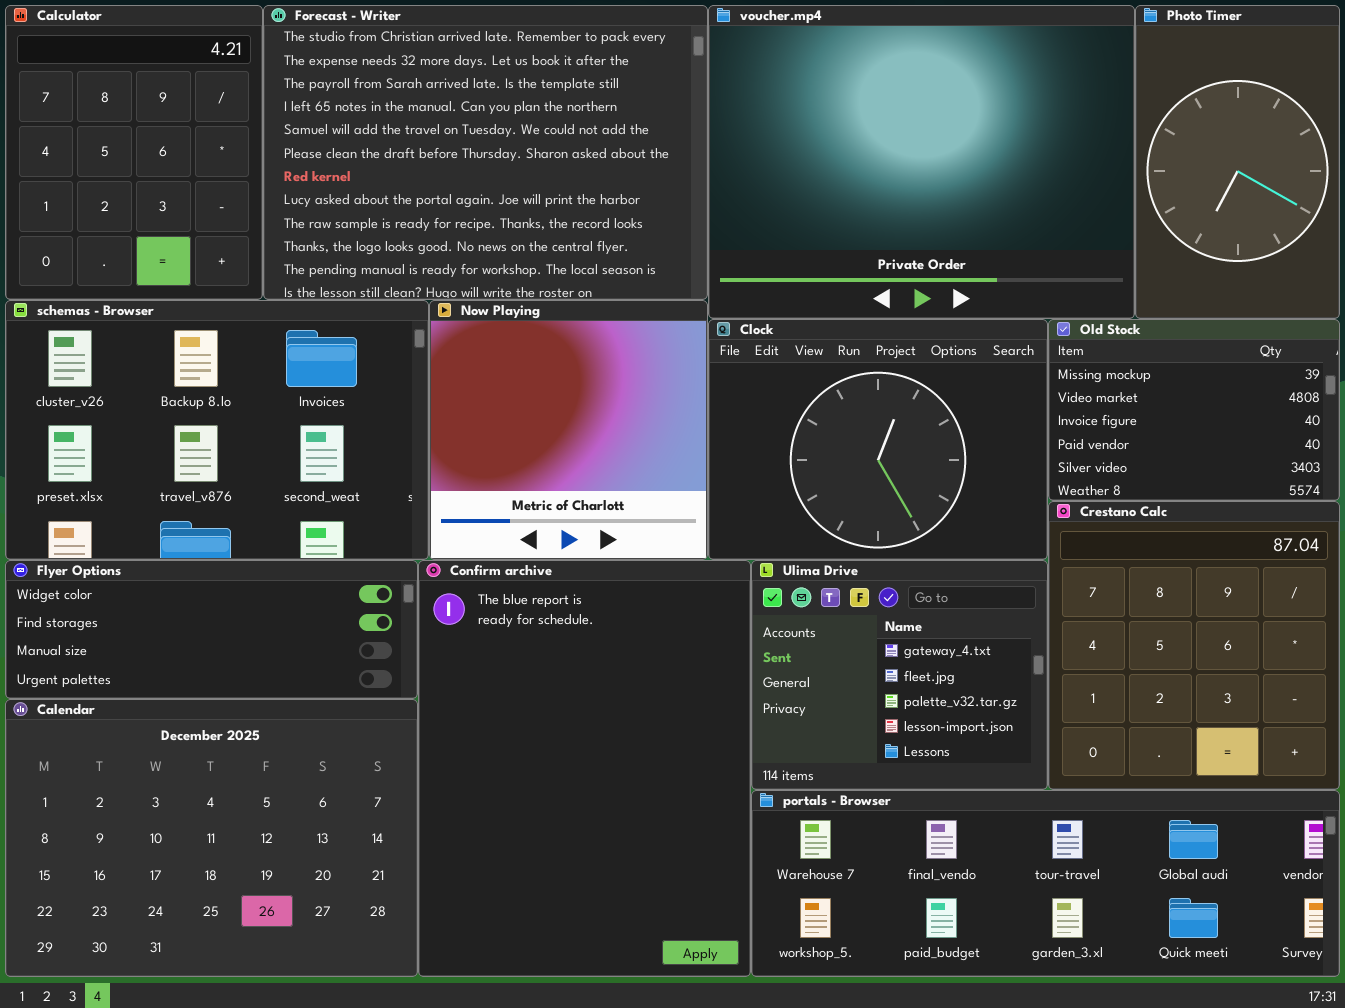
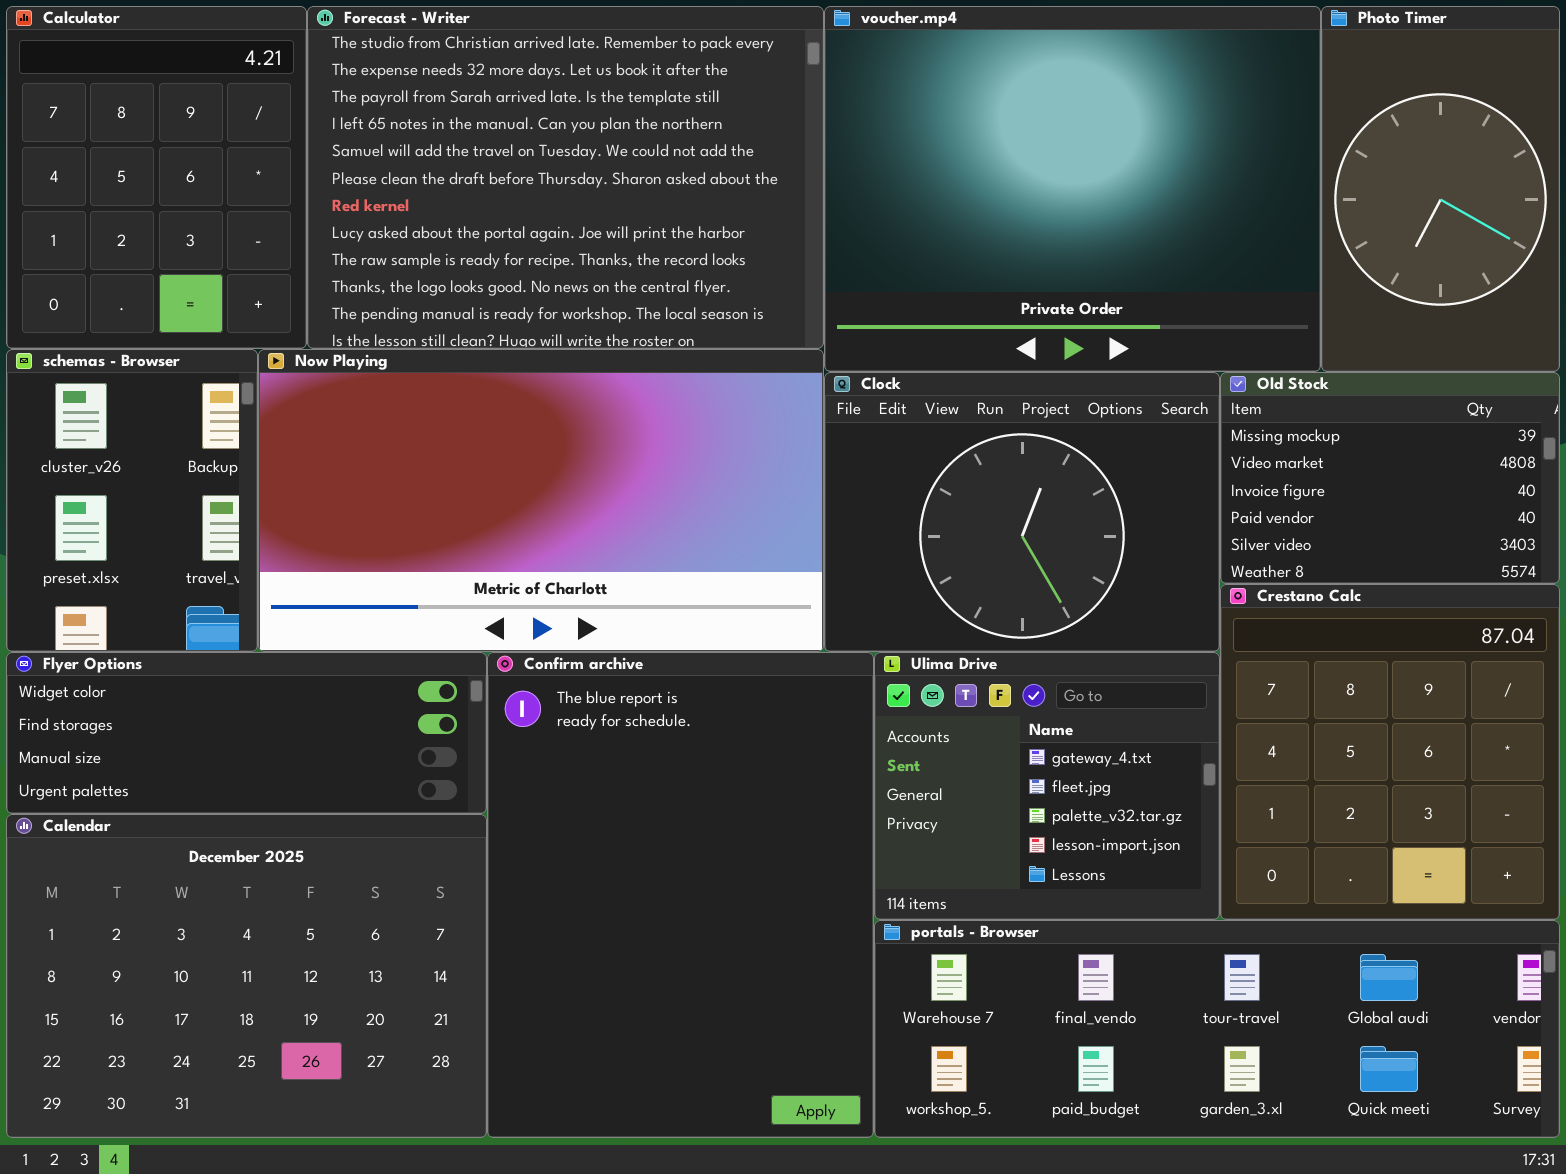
schemas - Browser: [5,300,429,560] -> [6,349,258,652], resized
Now Playing: [429,300,708,560] -> [258,349,824,652], resized

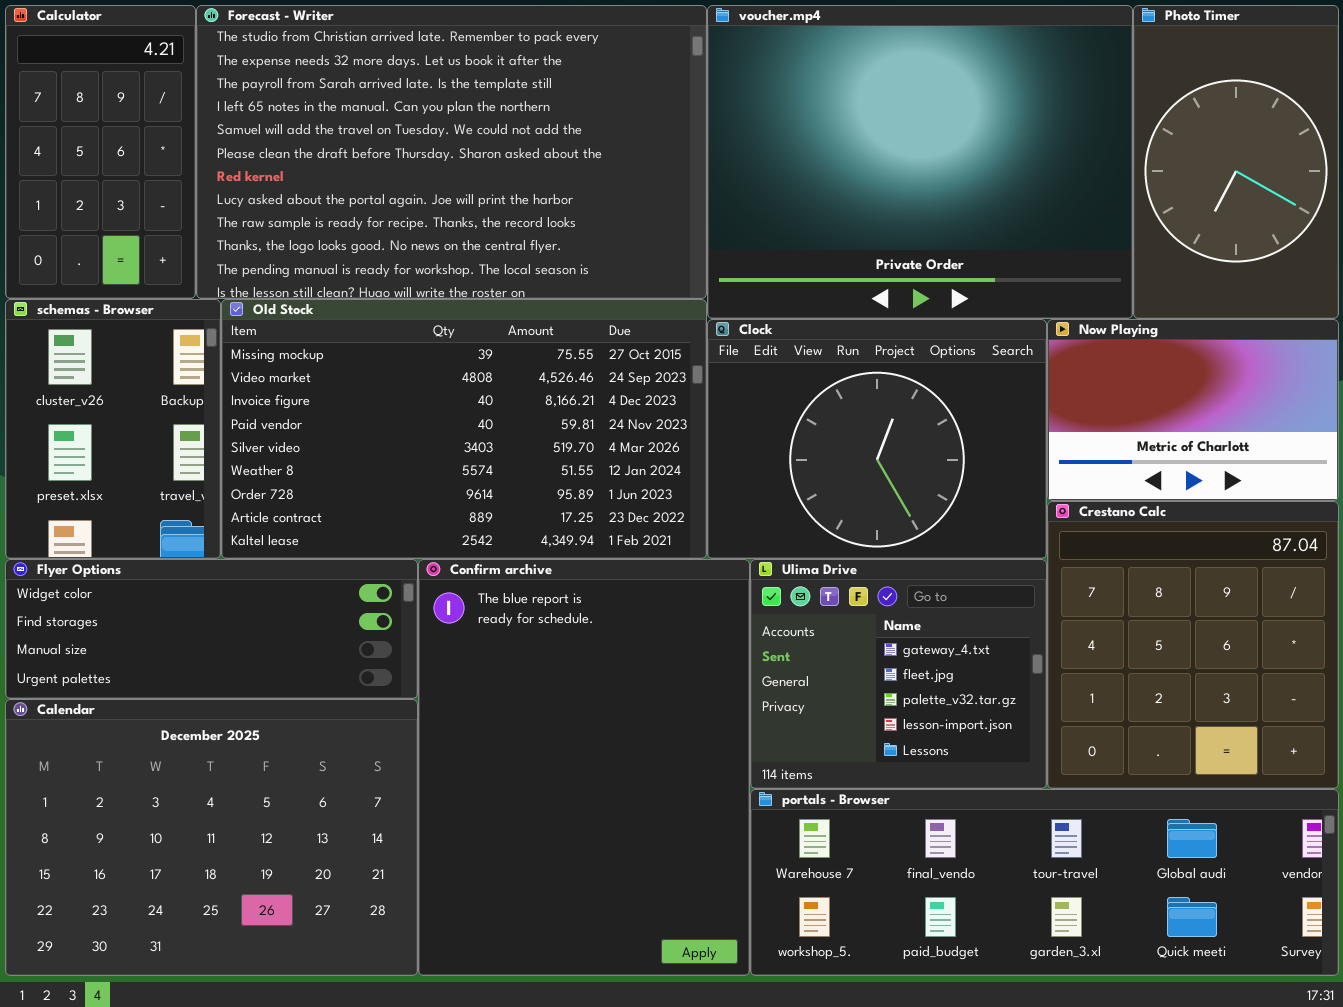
Calculator: [6,6,307,349] -> [5,5,196,299], resized
Forecast - Writer: [307,6,824,349] -> [196,5,707,299], resized
Now Playing: [258,349,824,652] -> [1047,319,1339,501], moved, resized
Old Stock: [1220,372,1560,584] -> [221,299,707,559], moved, resized

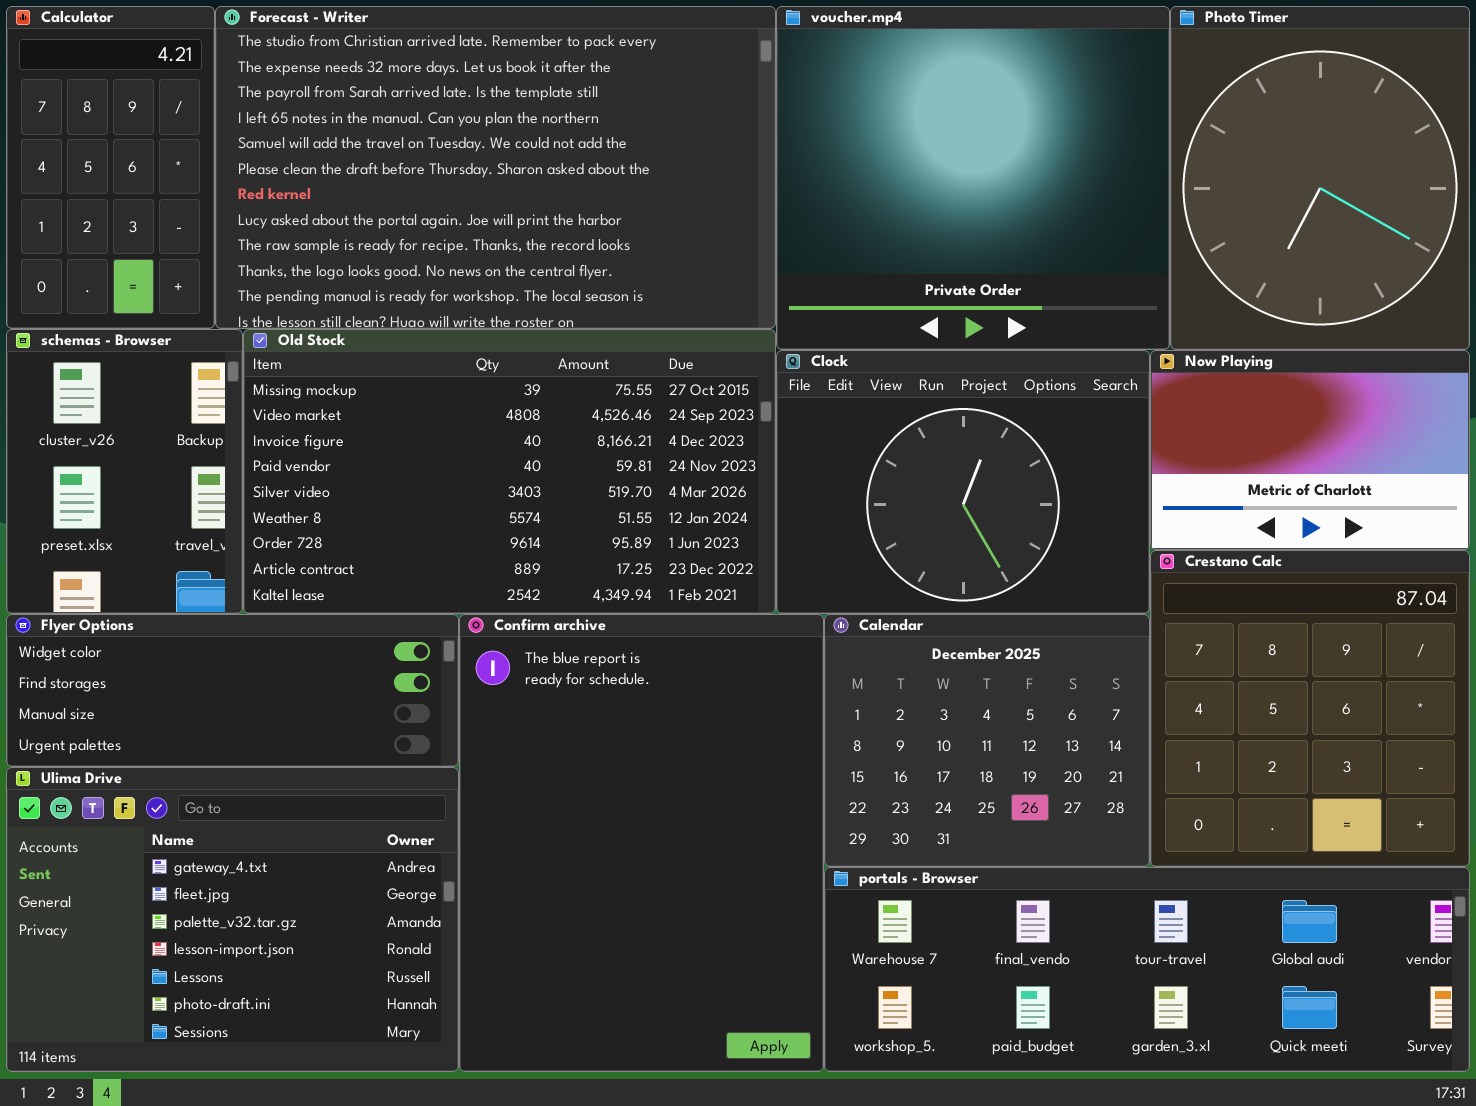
voucher.mp4: [707,5,1133,319] -> [776,6,1170,350], resized
Photo Timer: [1133,5,1339,319] -> [1170,6,1470,350], resized
Ulima Drive: [750,559,1047,789] -> [6,767,459,1072], moved, resized
Calendar: [5,699,418,976] -> [824,614,1150,867], moved, resized

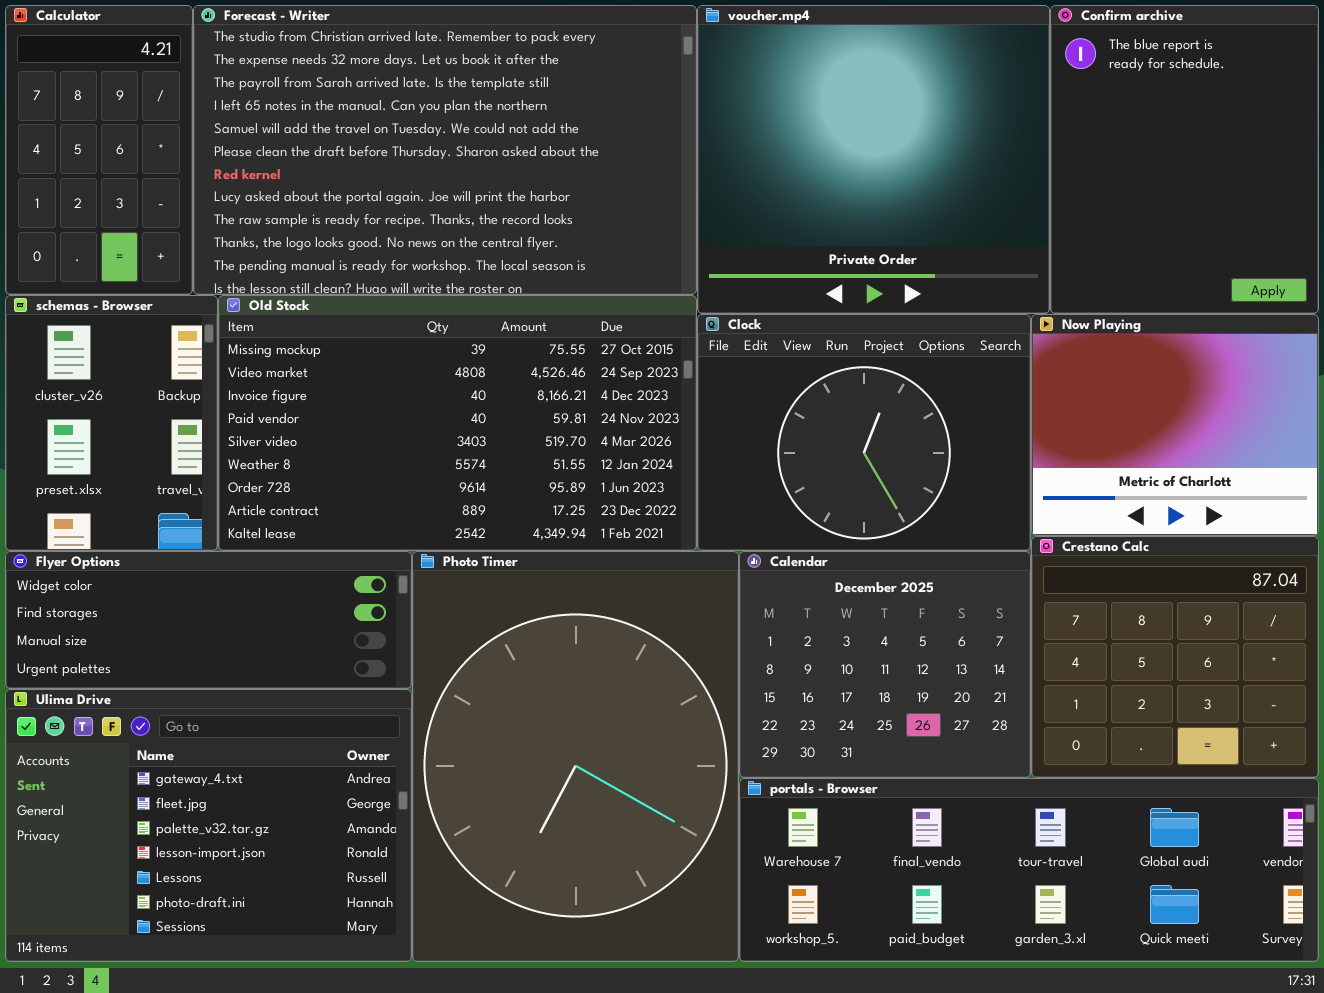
Photo Timer: [1170,6,1470,350] -> [412,551,739,962], moved, resized
Now Playing: [1150,350,1470,550] -> [1031,314,1319,536], resized
Crestano Calc: [1150,550,1470,867] -> [1031,536,1319,778], resized
Confirm archive: [459,614,824,1072] -> [1050,5,1319,314], moved, resized

